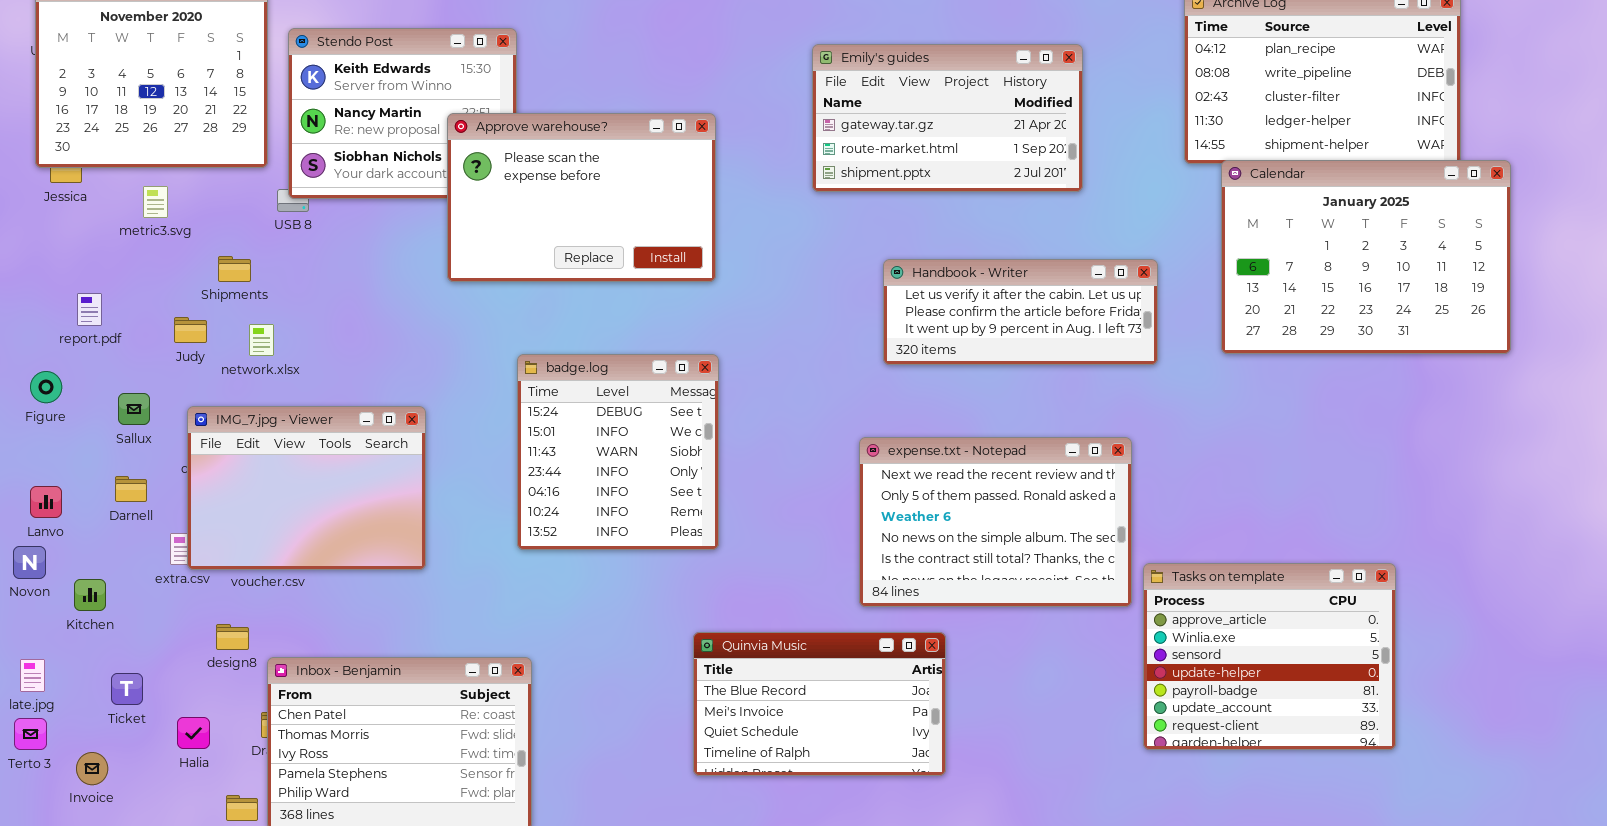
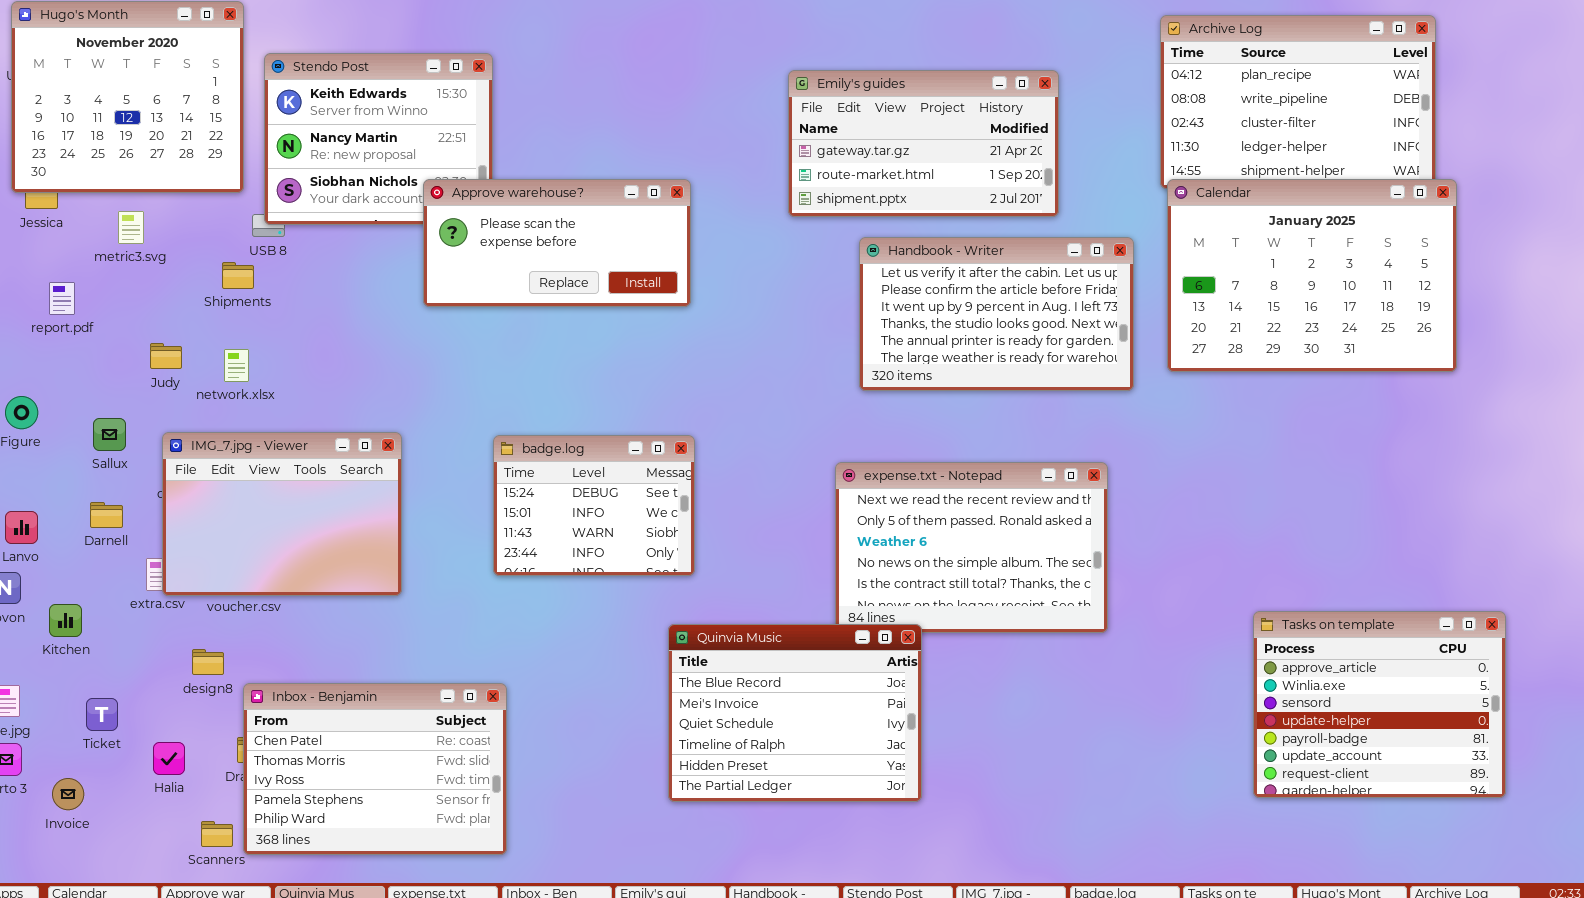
Approve warehouse?: [447,113,716,282] -> [423,179,691,307], resized
Calendar: [1221,160,1511,354] -> [1167,179,1457,372], moved
Shipments: [218,256,251,282] -> [222,262,254,289], moved
Handbook - Writer: [883,259,1158,365] -> [859,237,1134,391], resized
report.pdf: [77,293,102,326] -> [49,282,75,315], moved
badge.log: [517,354,719,550] -> [493,435,695,576], resized
Tasks on template: [1143,563,1396,750] -> [1253,611,1506,798], moved
Quinvia Music: [693,632,946,776] -> [668,624,922,802], resized

